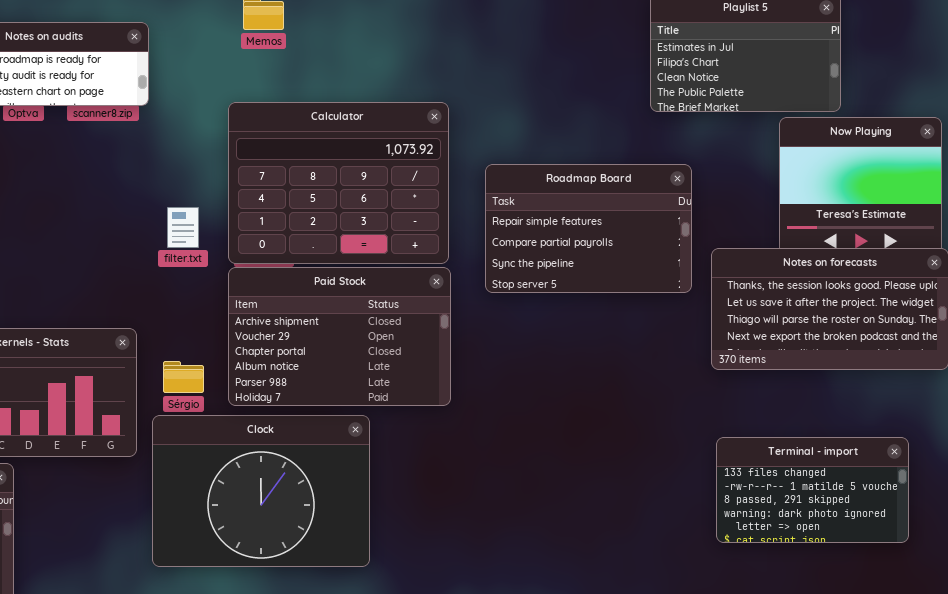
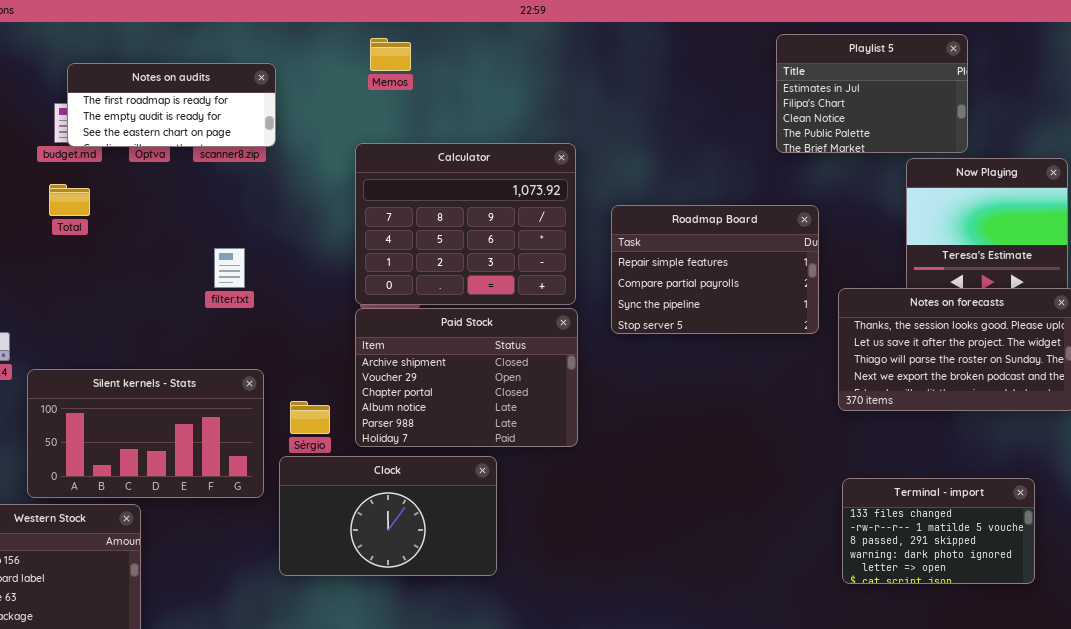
filter.txt: [167,207,199,248] -> [214,248,245,288], moved
Clock: [152,415,370,567] -> [279,456,497,576], resized

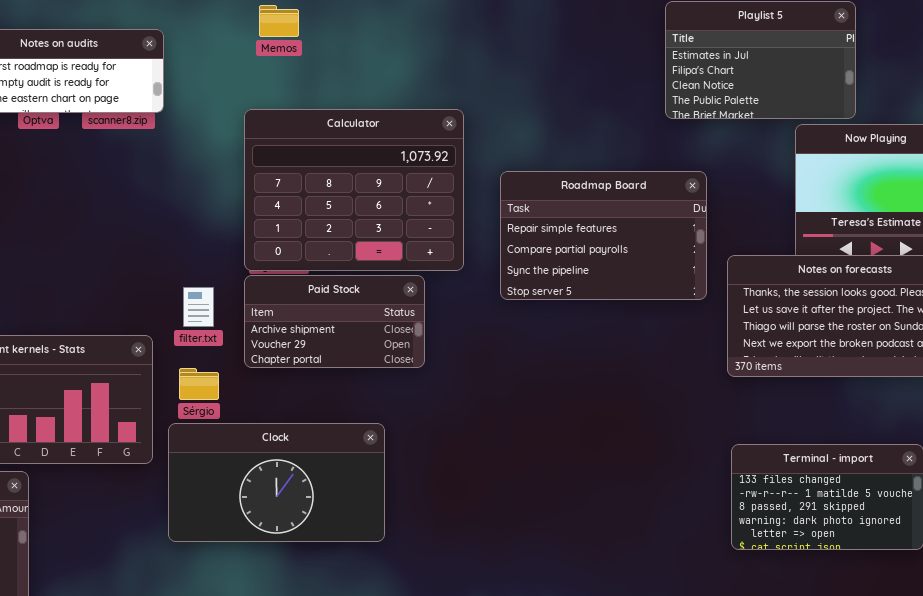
filter.txt: [214,248,245,288] -> [183,287,214,327], moved
Paid Stock: [355,308,578,447] -> [244,275,425,368], resized

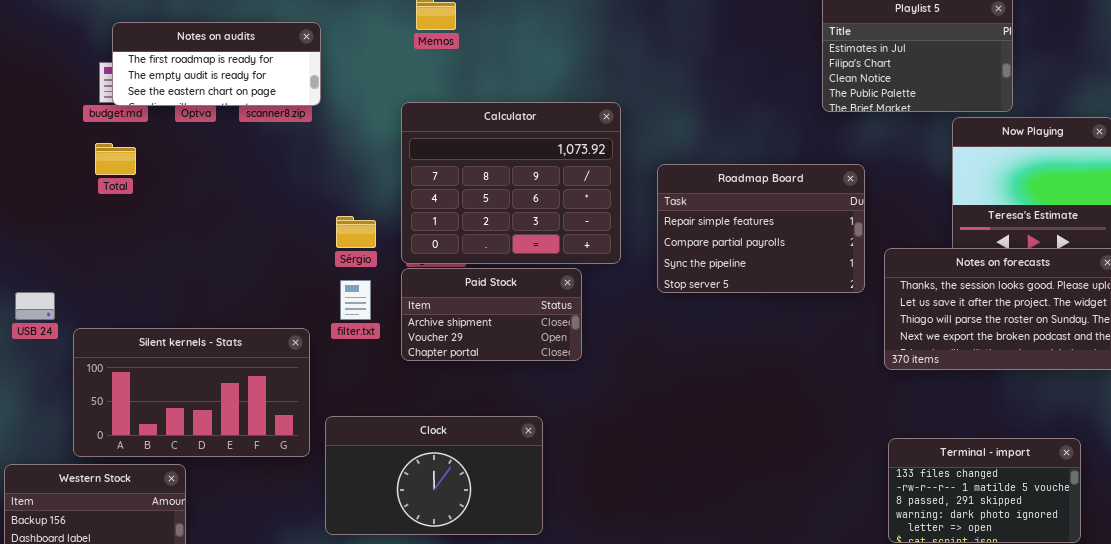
Sérgio: [179,368,219,400] -> [336,216,376,248], moved

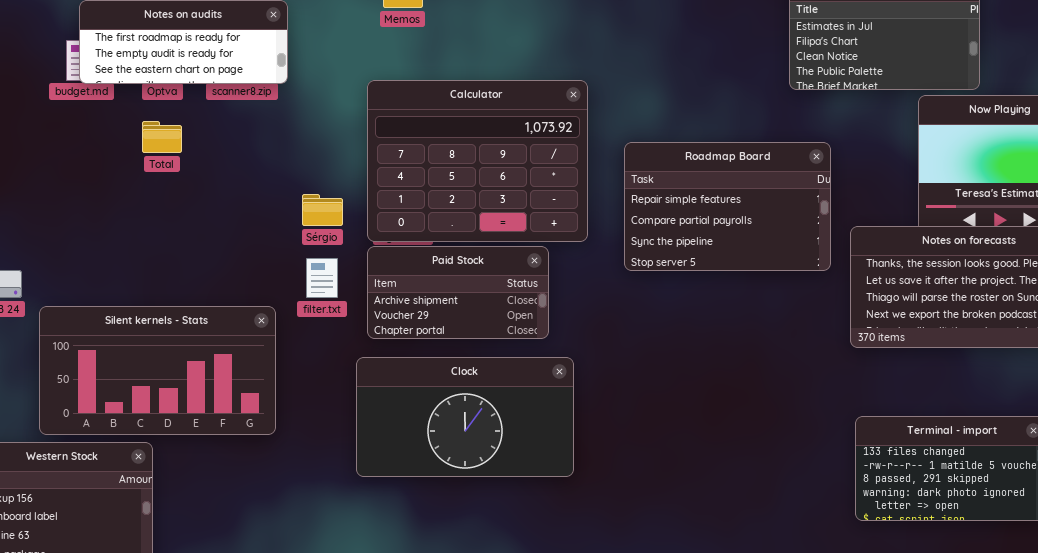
Total: [95,143,136,175] -> [142,121,182,153], moved
Clock: [325,416,543,535] -> [356,357,574,477], moved

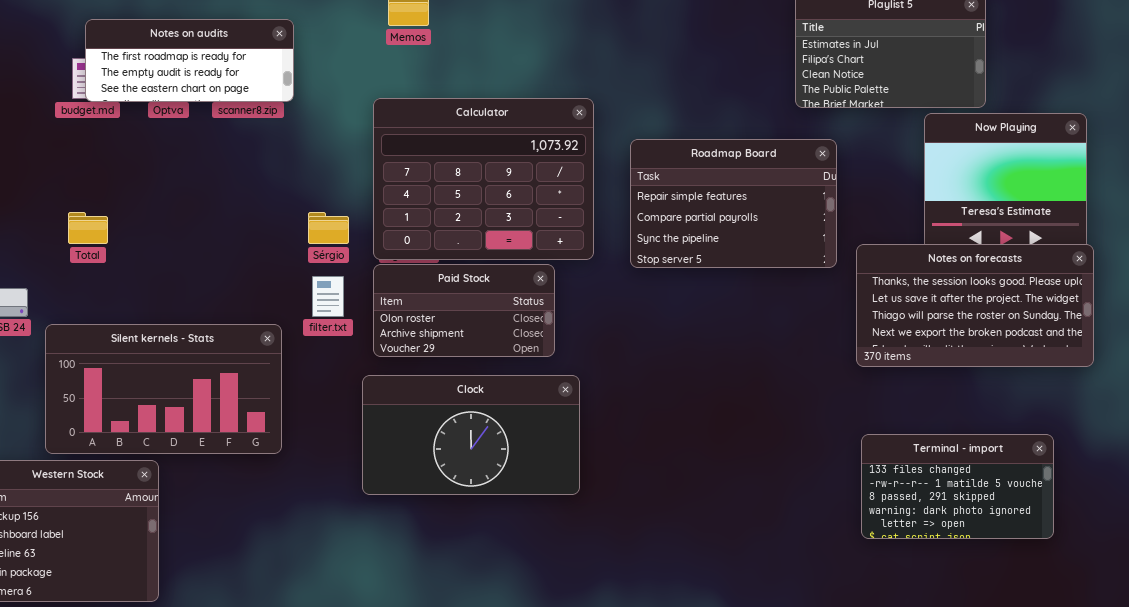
Total: [142,121,182,153] -> [68,212,108,244], moved
Roadmap Board: [624,142,831,271] -> [630,139,837,268], moved
Paid Stock: [367,246,549,339] -> [373,264,555,357], scrolled up 1 row

